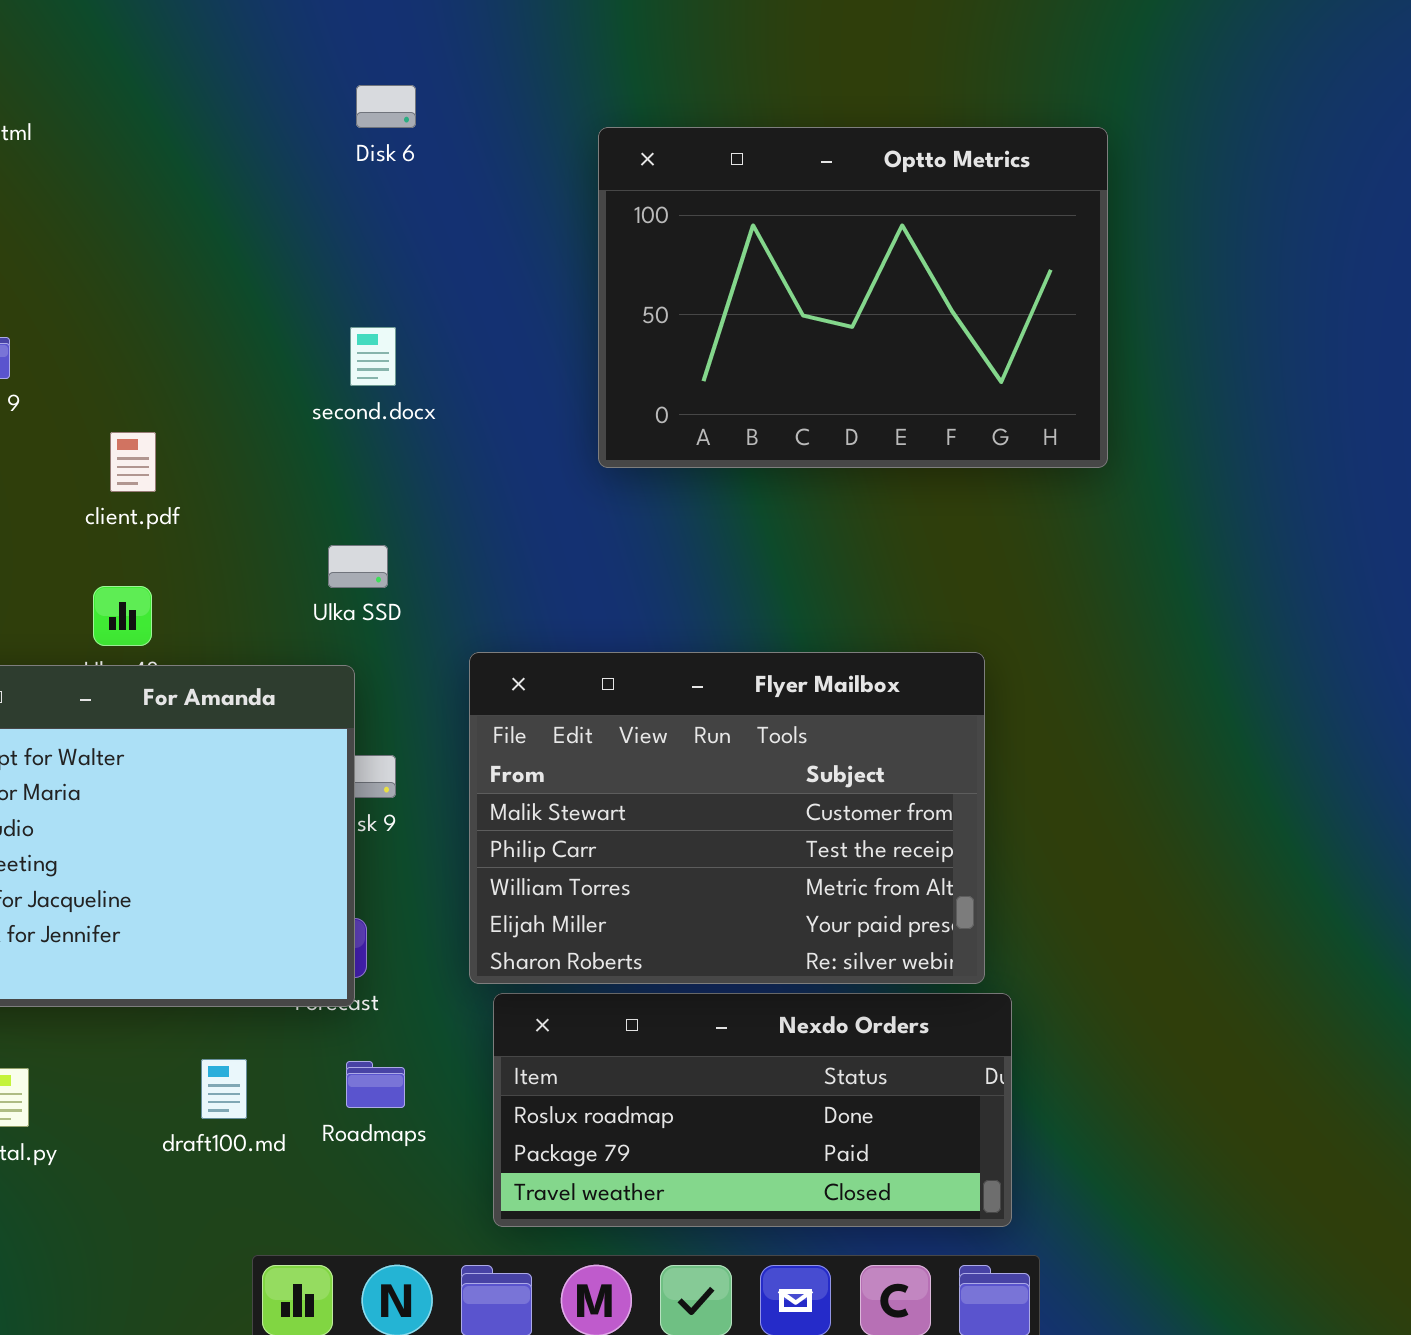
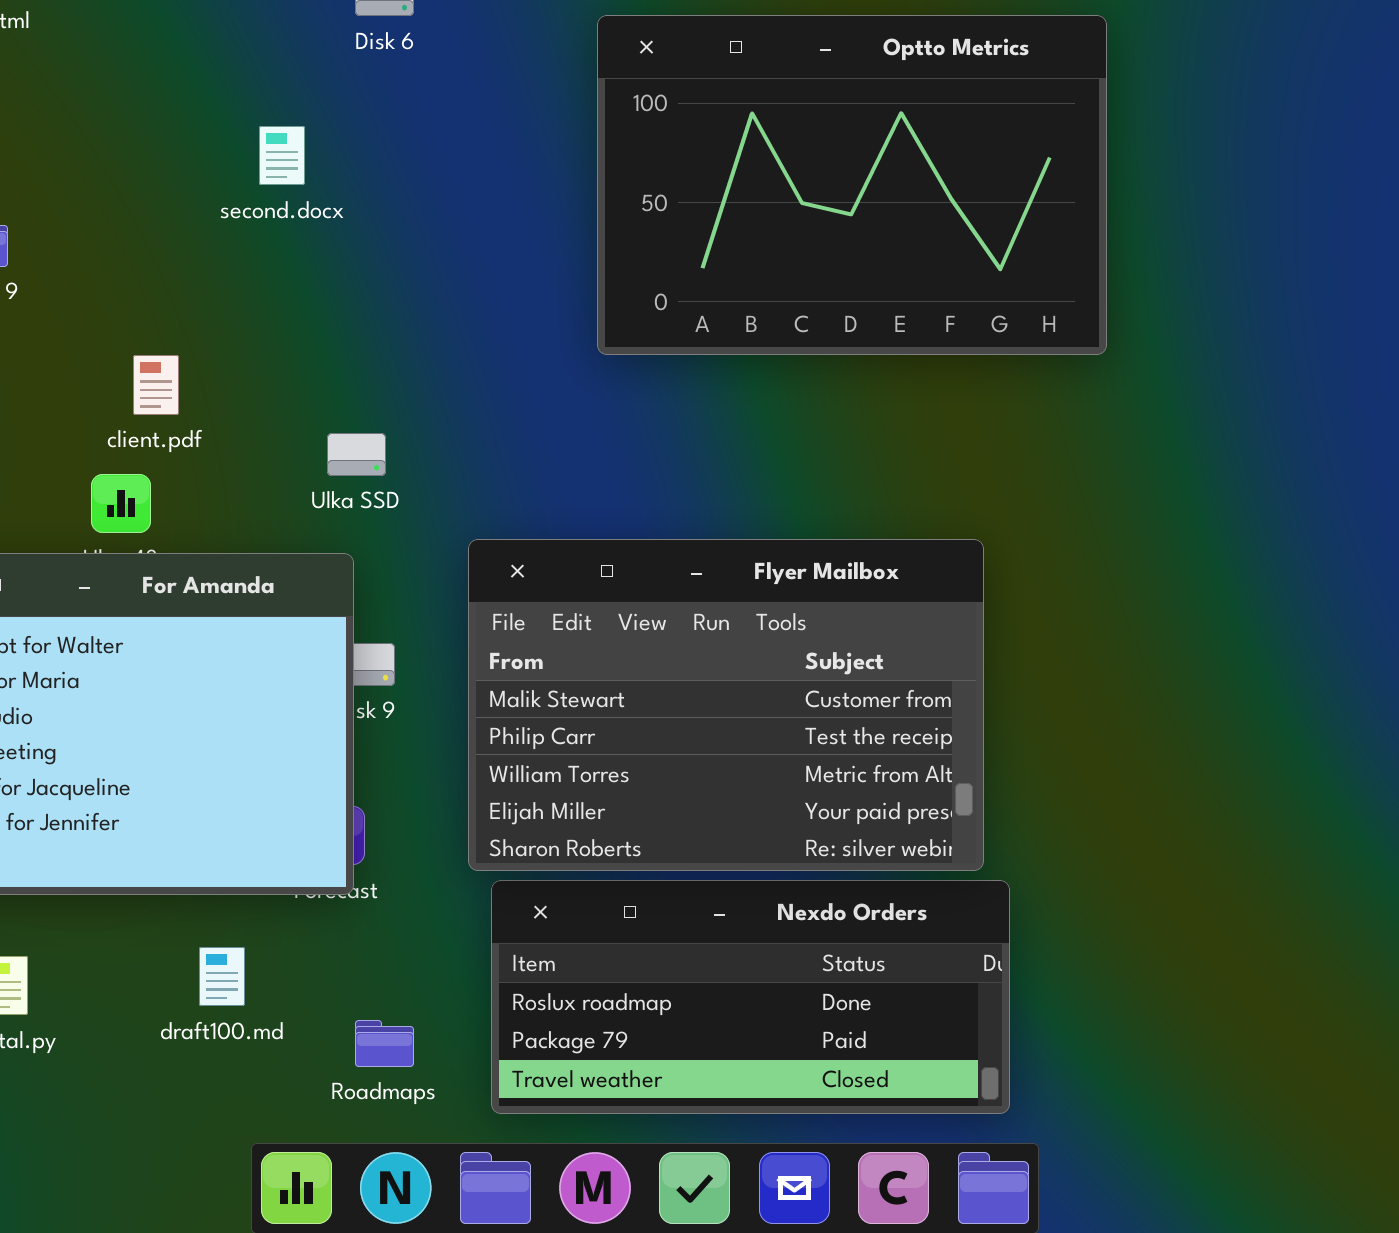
second.docx: [350,327,396,386] -> [259,126,305,185], moved
client.pdf: [110,432,156,492] -> [133,355,179,415], moved
Roadmaps: [346,1061,405,1108] -> [355,1020,414,1067], moved

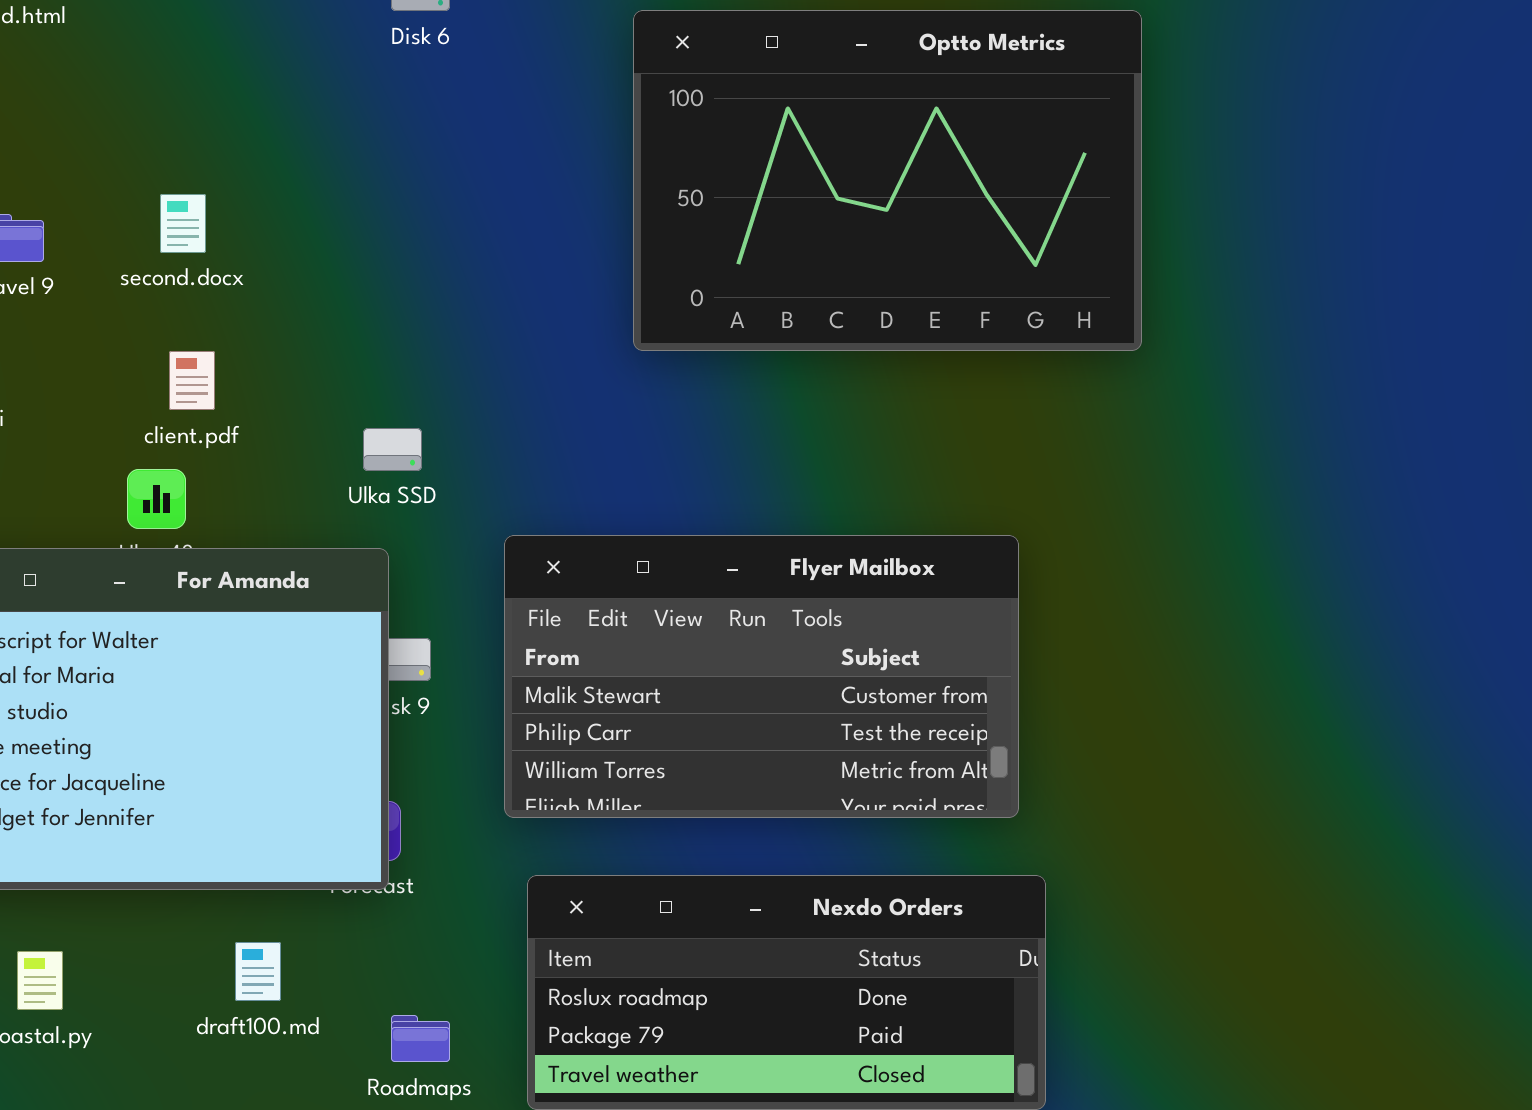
second.docx: [259,126,305,185] -> [160,194,206,253], moved
Flyer Mailbox: [468,539,984,871] -> [504,535,1019,818], resized

